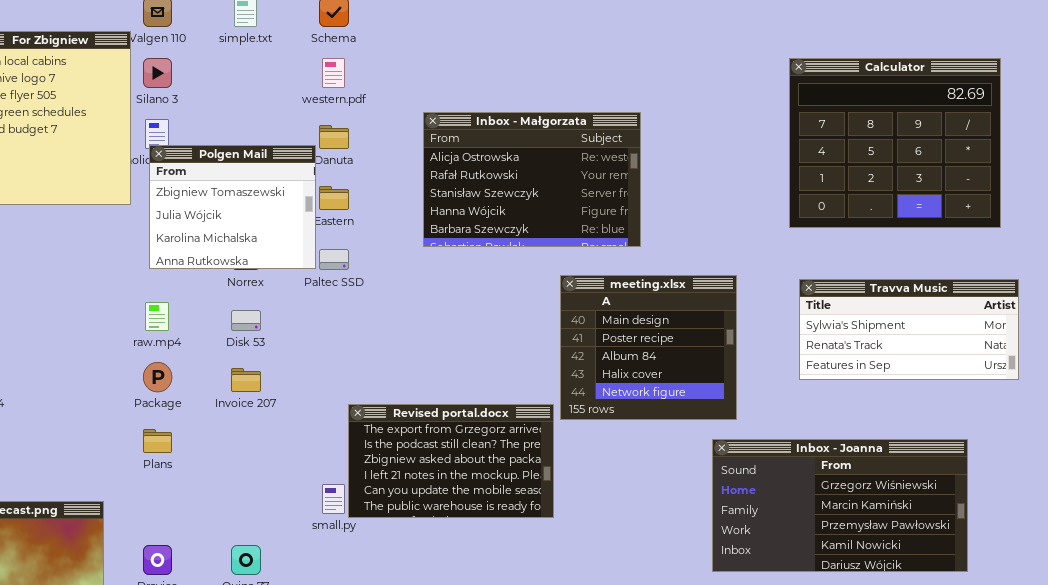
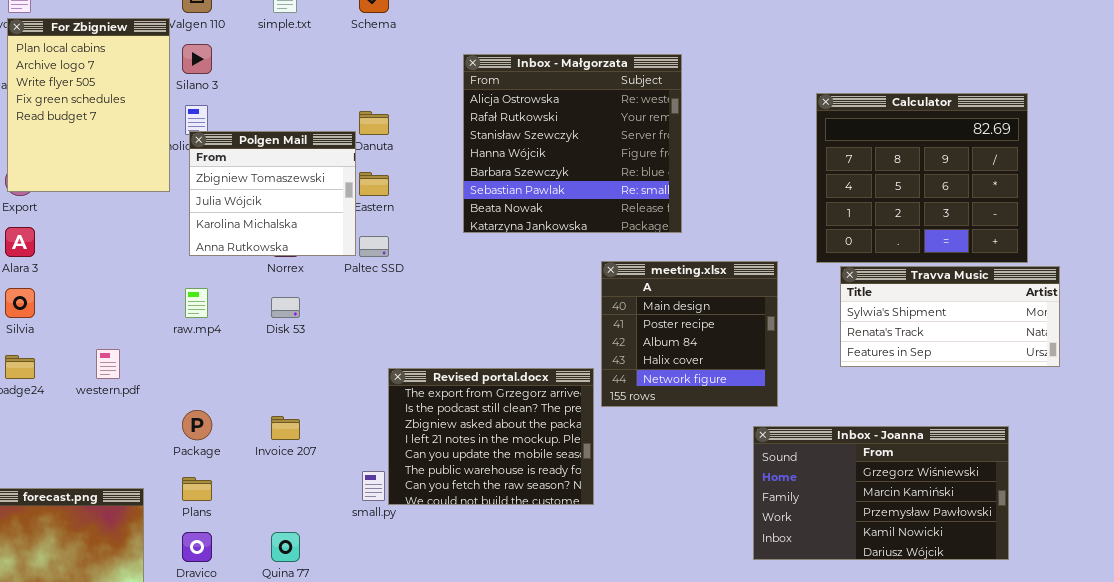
western.pdf: [322,58,345,88] -> [96,349,120,379], moved
Calculator: [789,58,1001,228] -> [816,93,1028,263], moved
Inbox - Małgorzata: [423,112,641,247] -> [463,54,682,233], resized
Package: [143,362,172,392] -> [182,410,212,440], moved
Invoice 207: [231,368,261,392] -> [271,416,300,440], moved
Revised portal.docx: [348,404,554,518] -> [388,368,594,505], resized
Plans: [143,429,172,453] -> [182,477,212,501], moved

